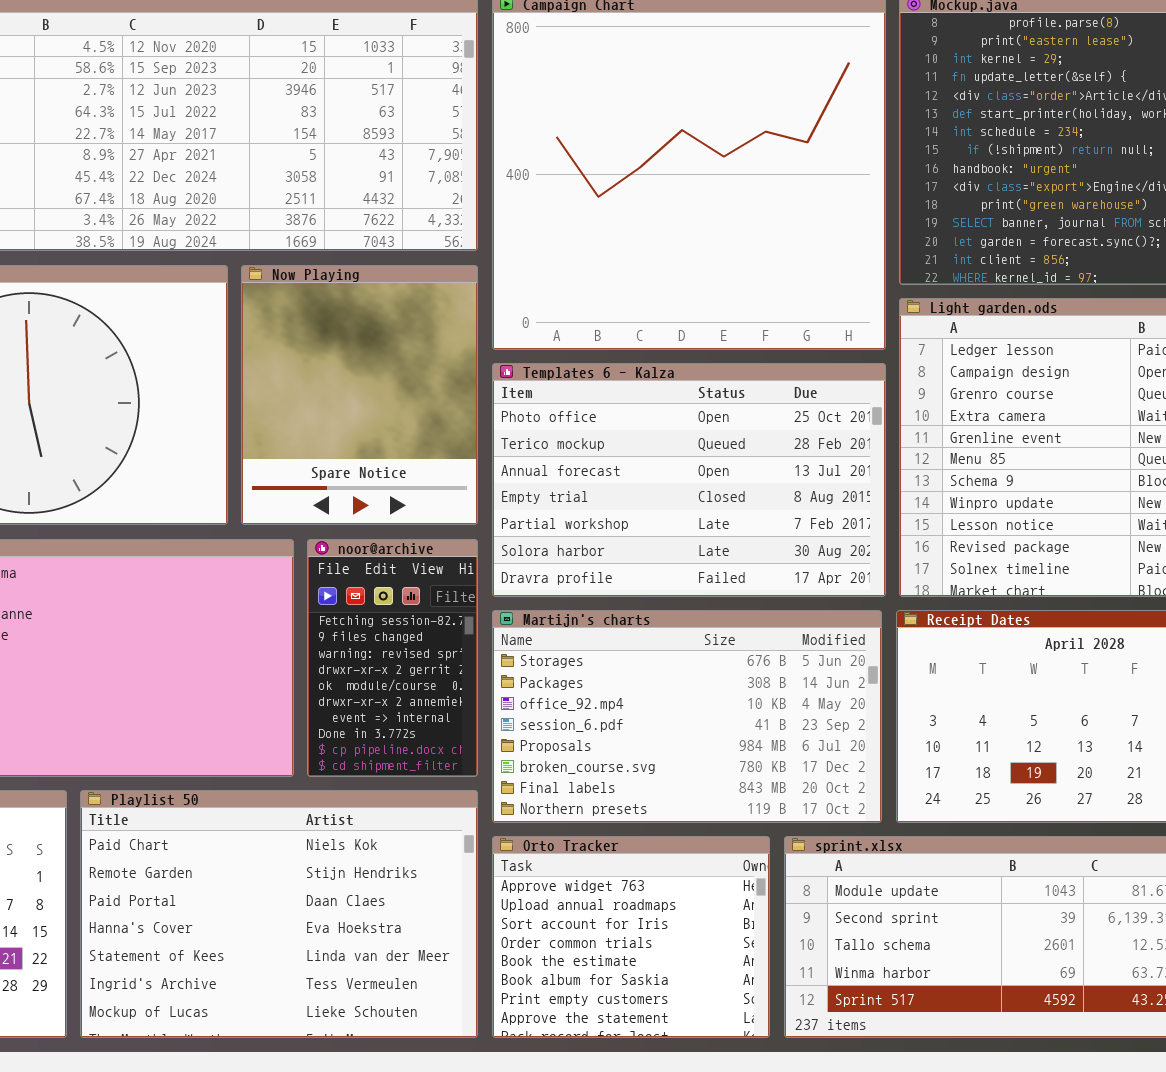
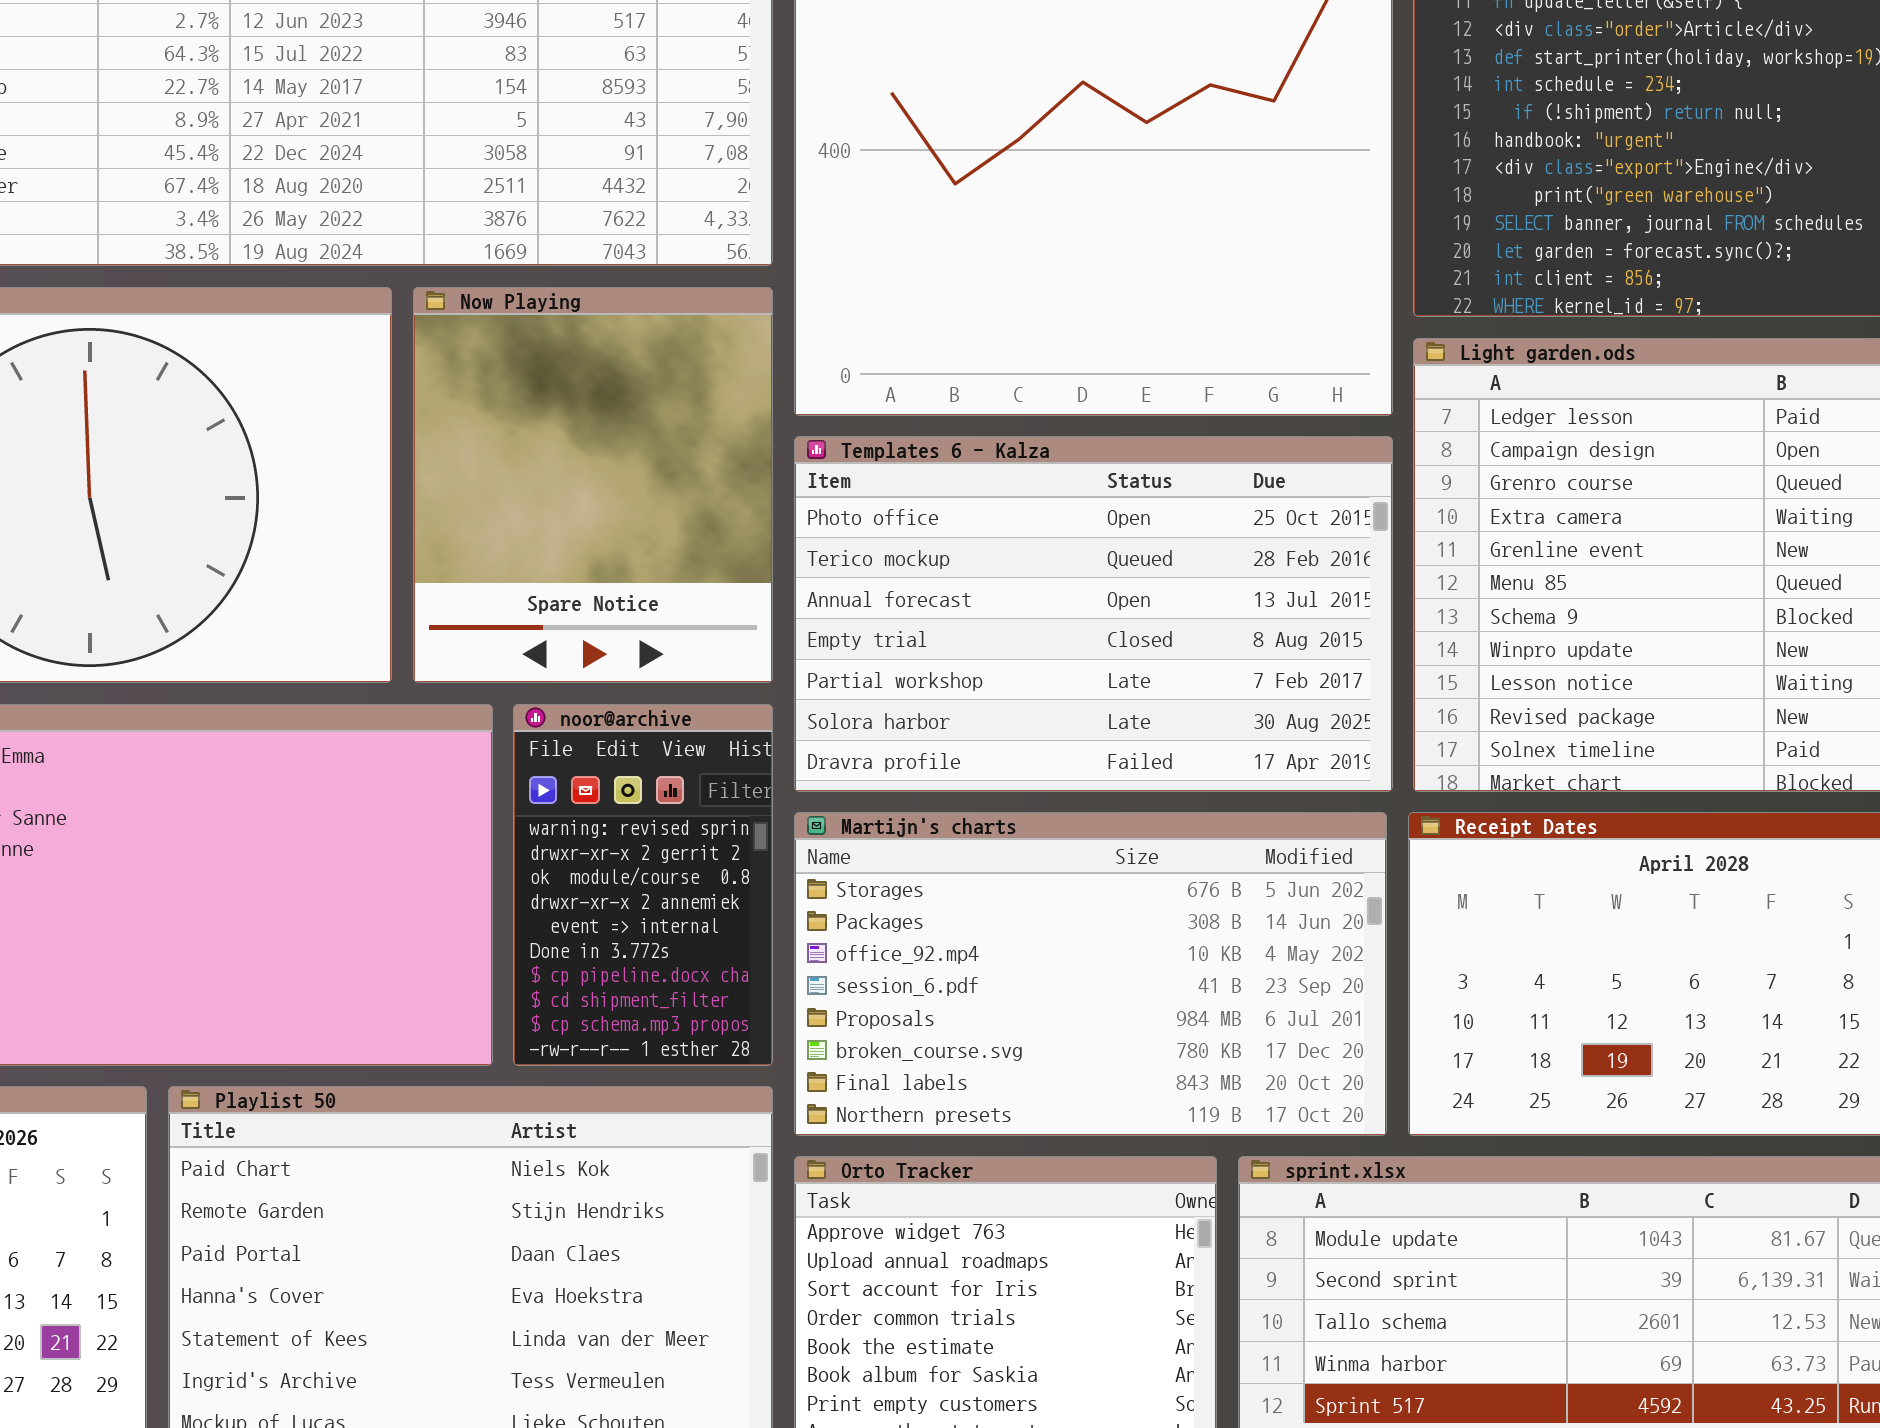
noor@archive: [307,539,478,777] -> [513,704,773,1066], scrolled down 2 rows

